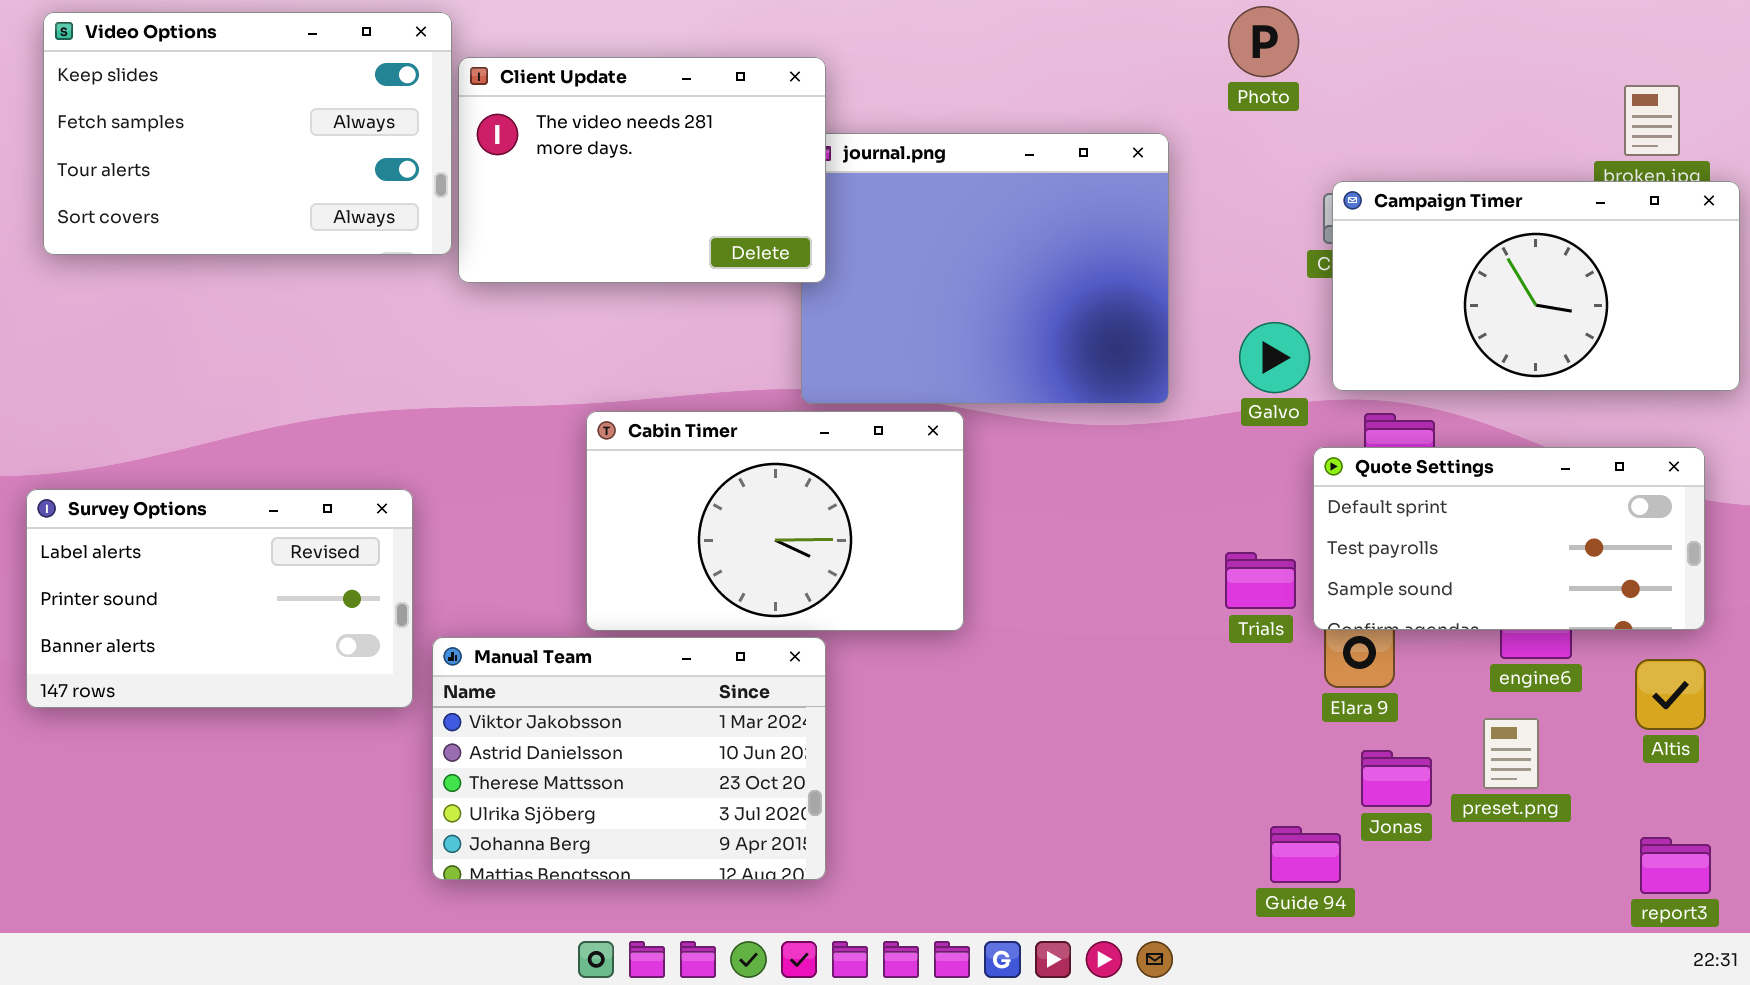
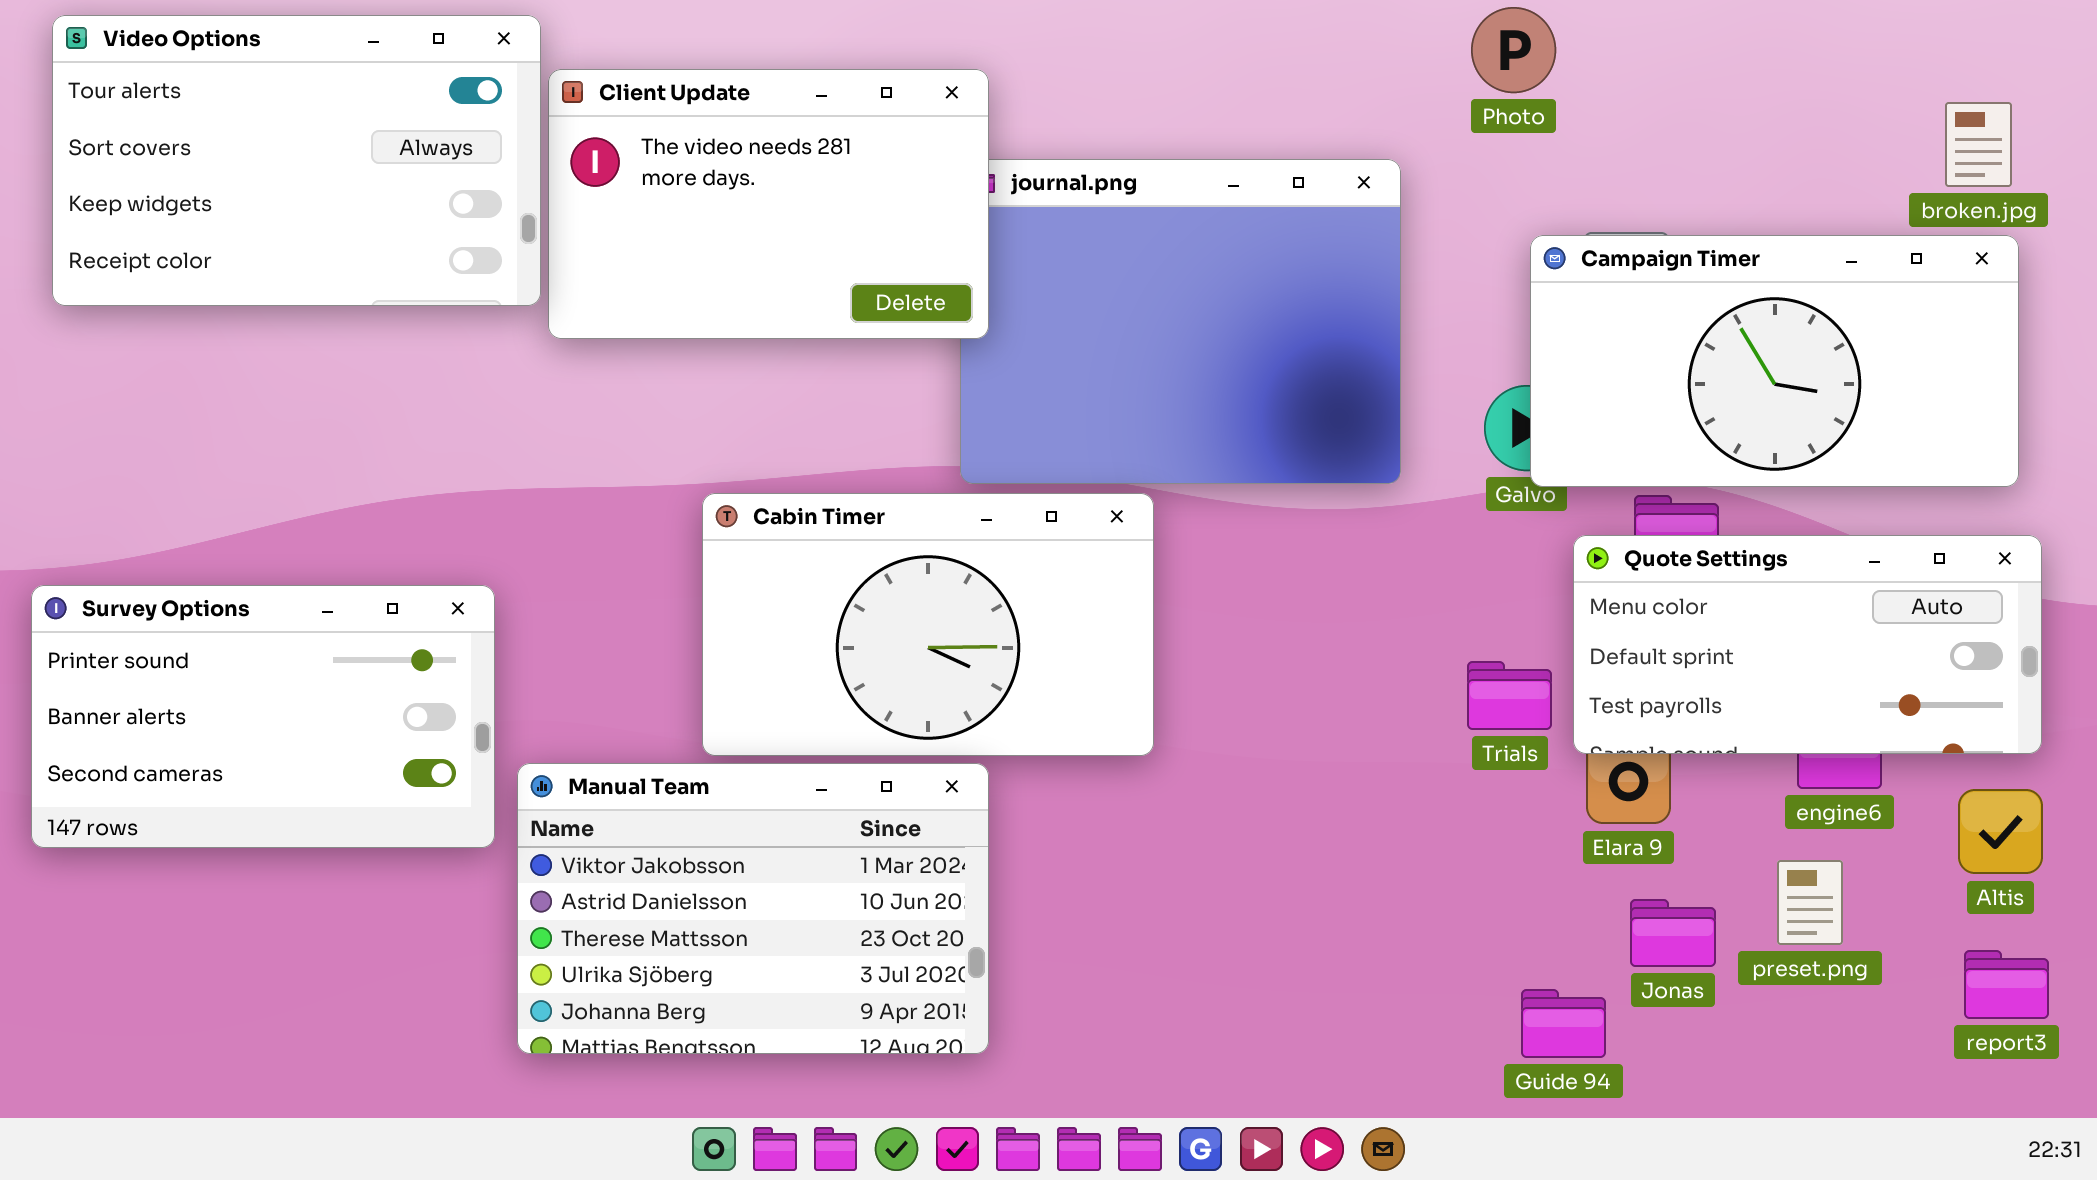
Video Options: [43,12,452,255] -> [52,15,541,306], scrolled down 2 rows
Campaign Timer: [1332,181,1740,391] -> [1530,235,2019,487], moved
Quote Settings: [1313,447,1705,630] -> [1573,535,2042,754], scrolled up 1 row
Survey Options: [26,489,413,708] -> [31,585,495,848], scrolled down 1 row
report3: [1640,837,1711,894] -> [1964,950,2049,1019], moved

